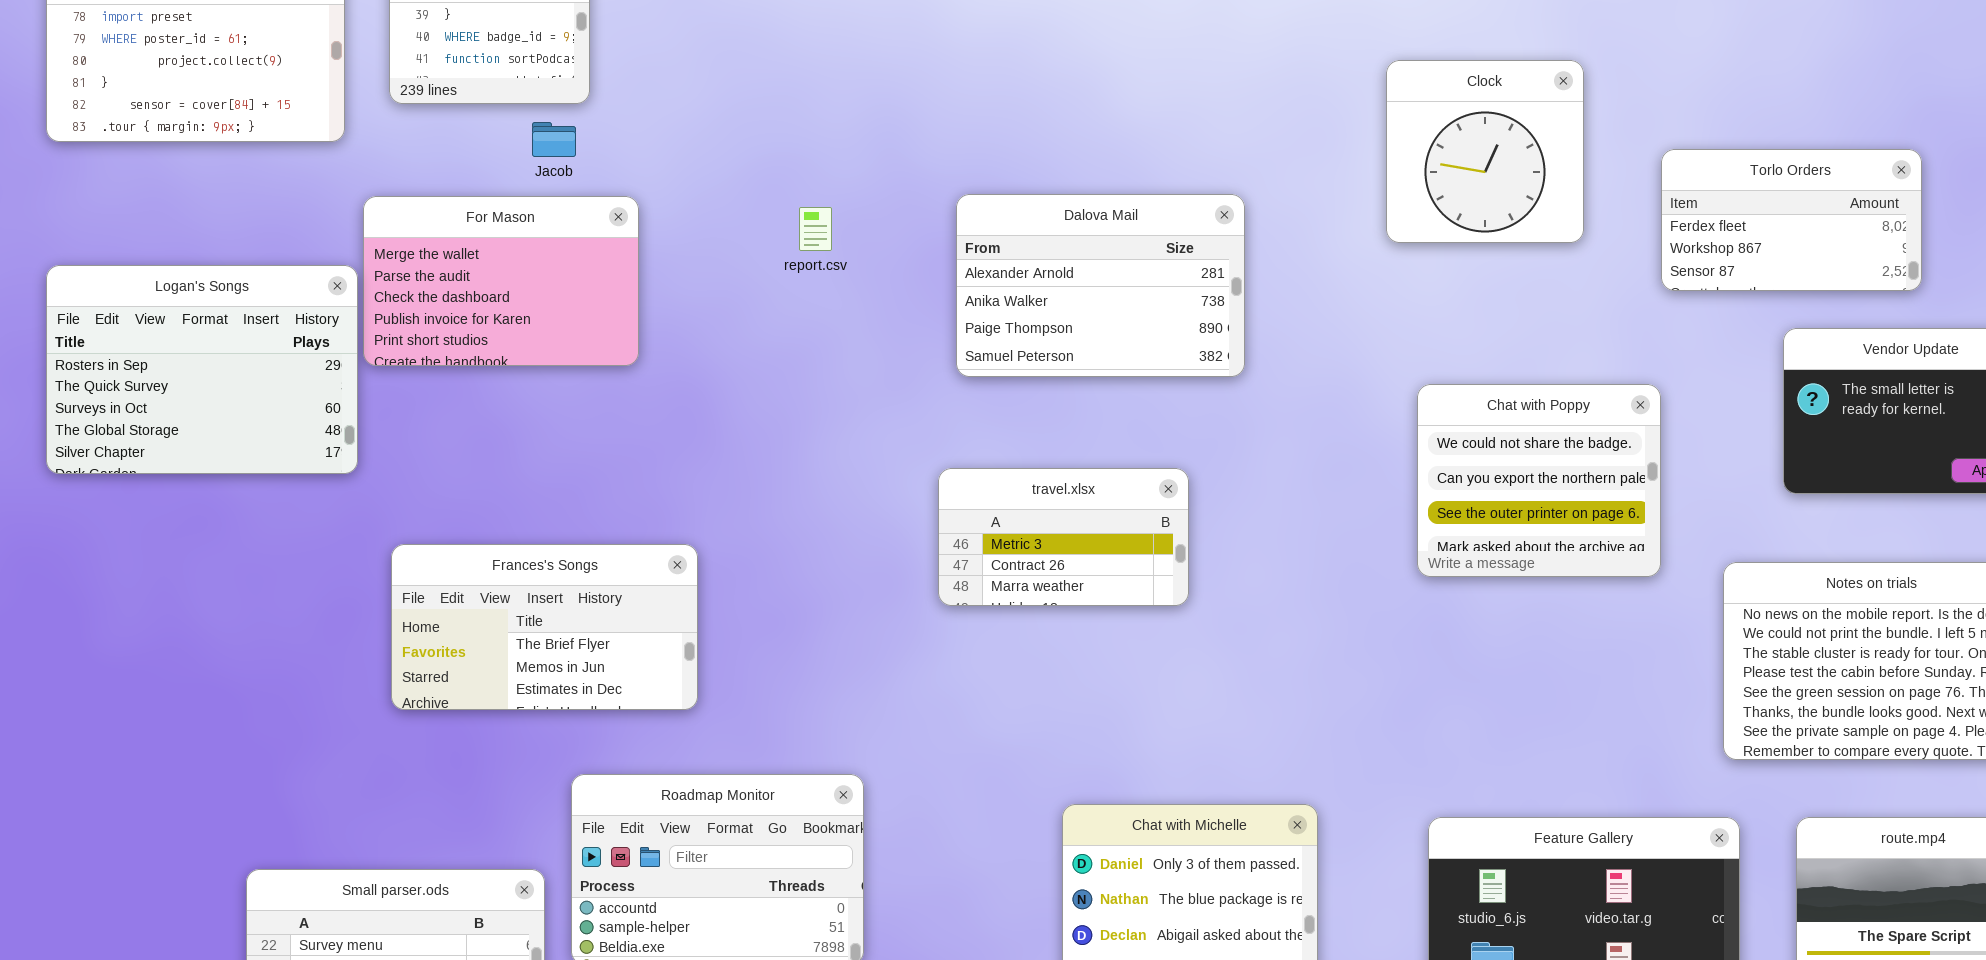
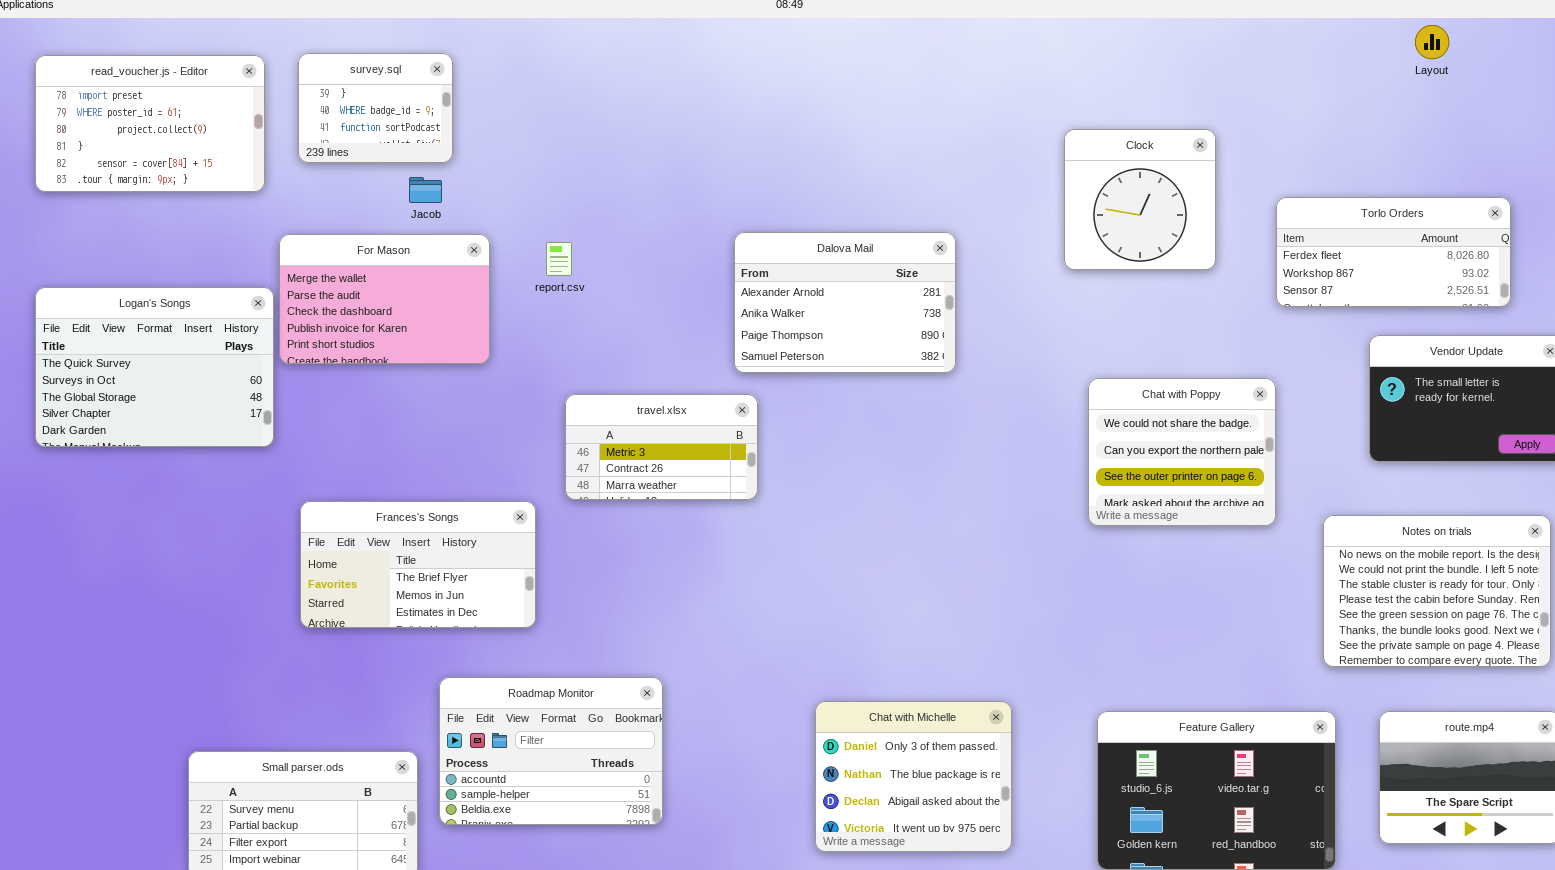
Torlo Orders: [1661,149,1922,291] -> [1276,197,1511,307], resized
report.csv: [799,207,832,251] -> [546,242,572,276], moved
Logan's Songs: [46,265,358,474] -> [35,287,274,447], scrolled down 1 row
travel.xlsx: [938,468,1189,606] -> [565,394,758,500], moved

